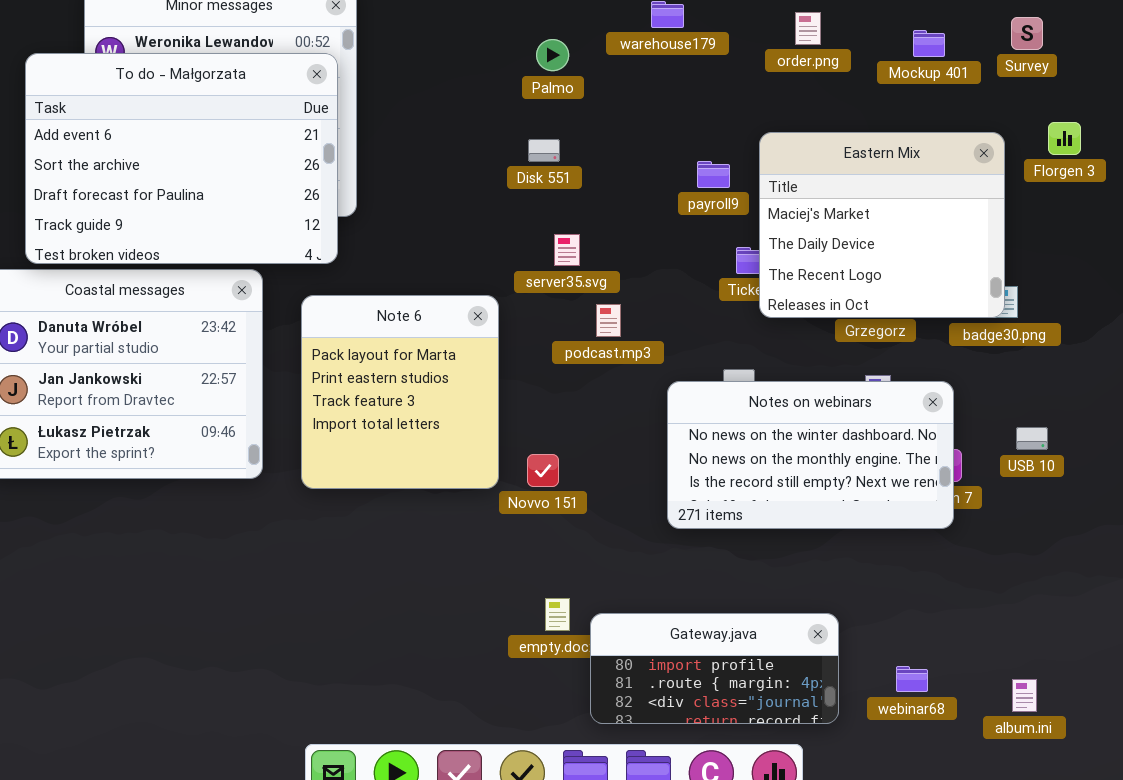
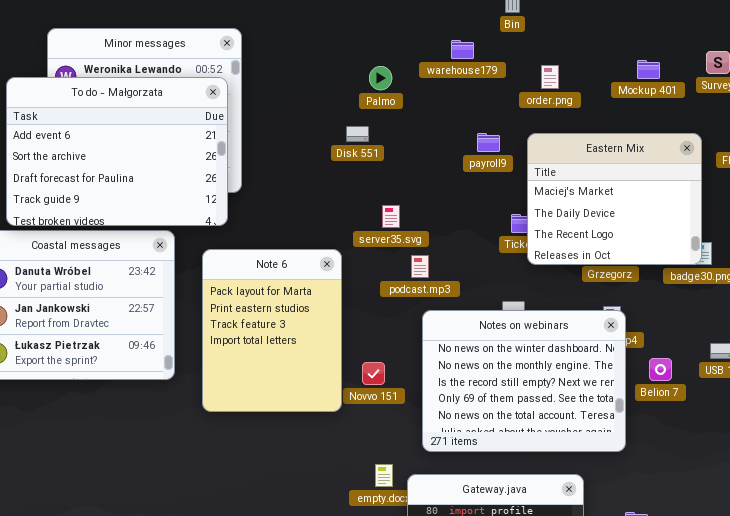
order.png: [795,12,821,45] -> [541,65,559,89], moved
Disk 551: [528,139,560,162] -> [346,126,369,142], moved
payroll9: [697,161,730,188] -> [477,133,500,152], moved
Note 6: [301,295,499,489] -> [202,249,342,412], resized
Notes on webinars: [667,381,954,529] -> [422,310,626,452], moved, resized

